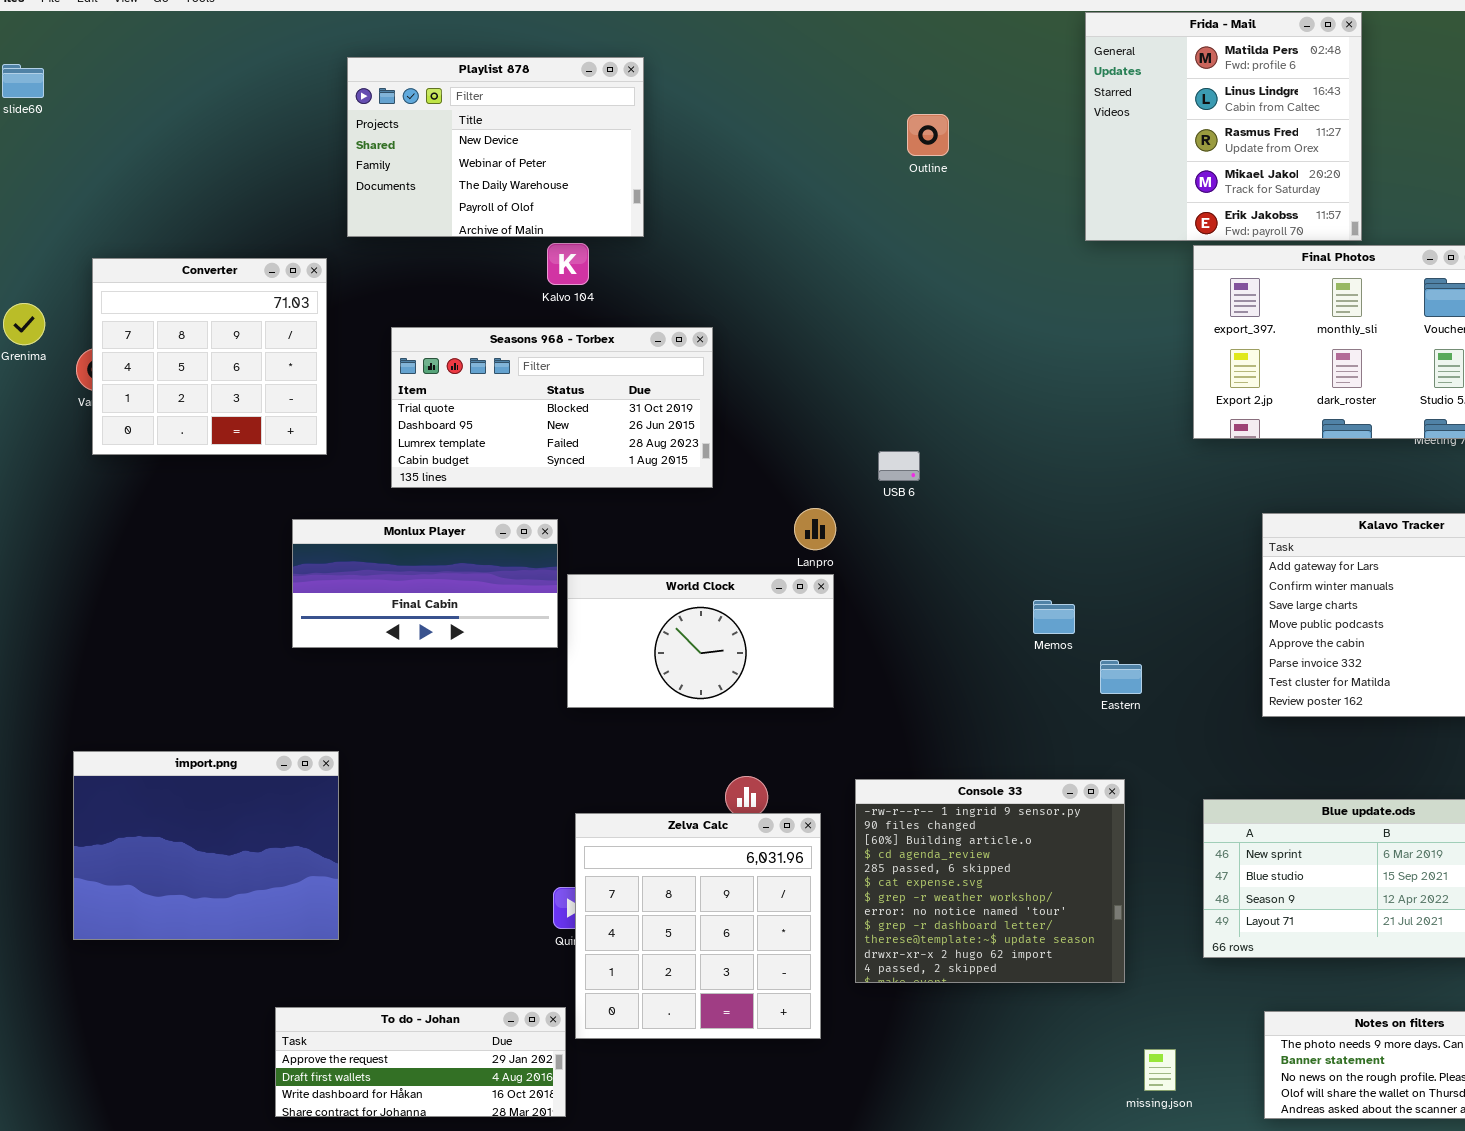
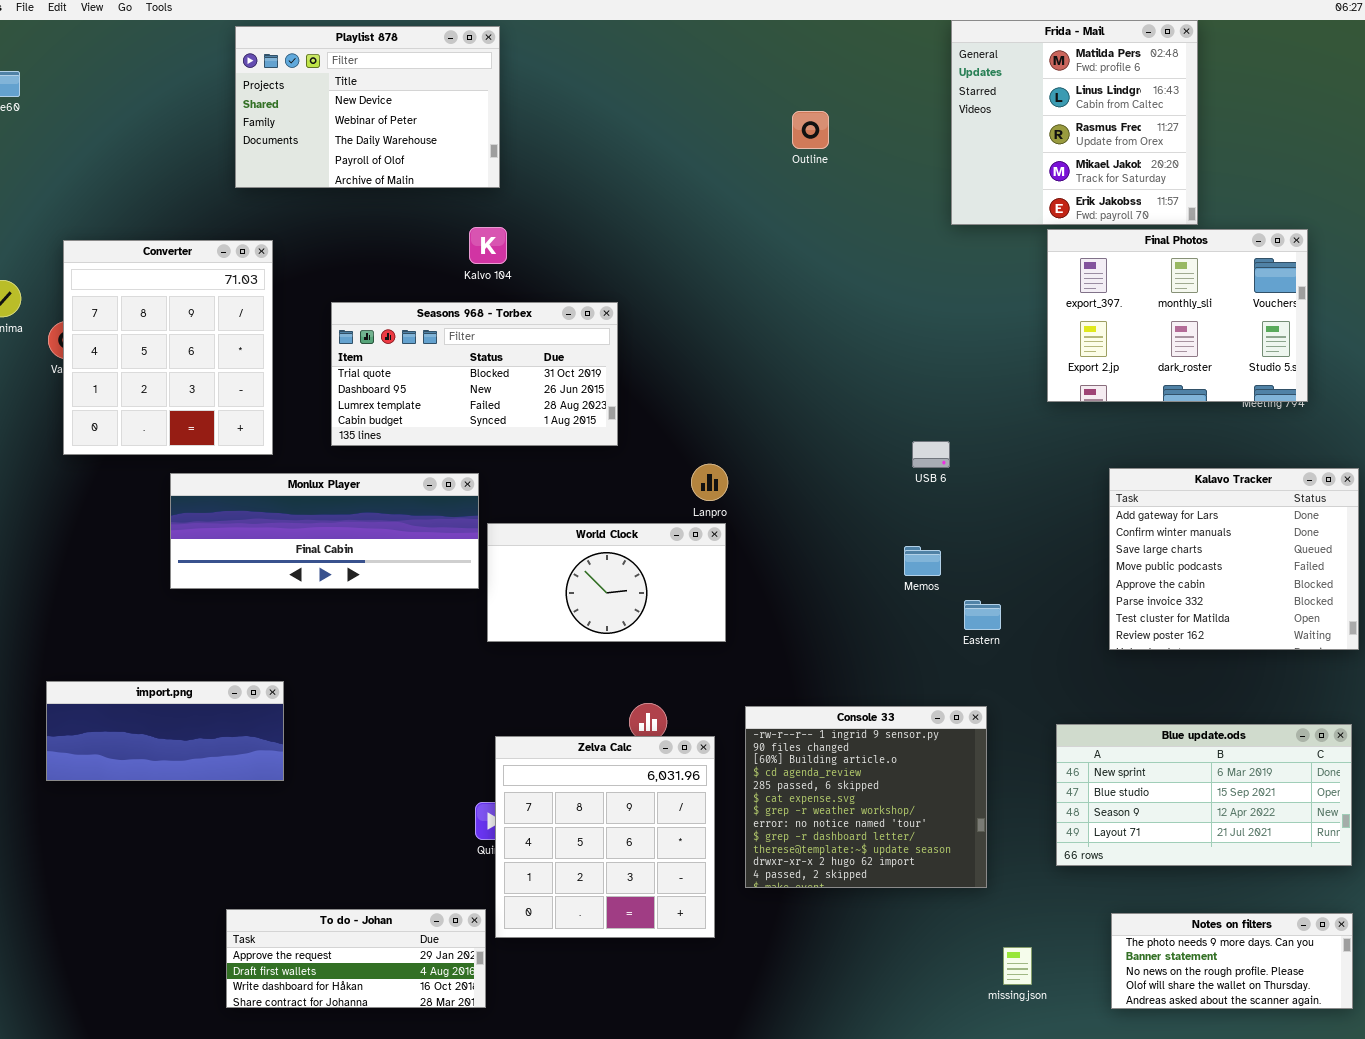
Playlist 878: [347,57,644,237] -> [235,26,500,188], moved
Converter: [92,258,327,455] -> [63,240,273,455], resized
USB 6: [878,451,920,481] -> [912,441,950,468], moved
Monlux Player: [292,519,558,648] -> [170,473,479,589], resized
import.png: [73,751,339,940] -> [46,681,284,781], resized

